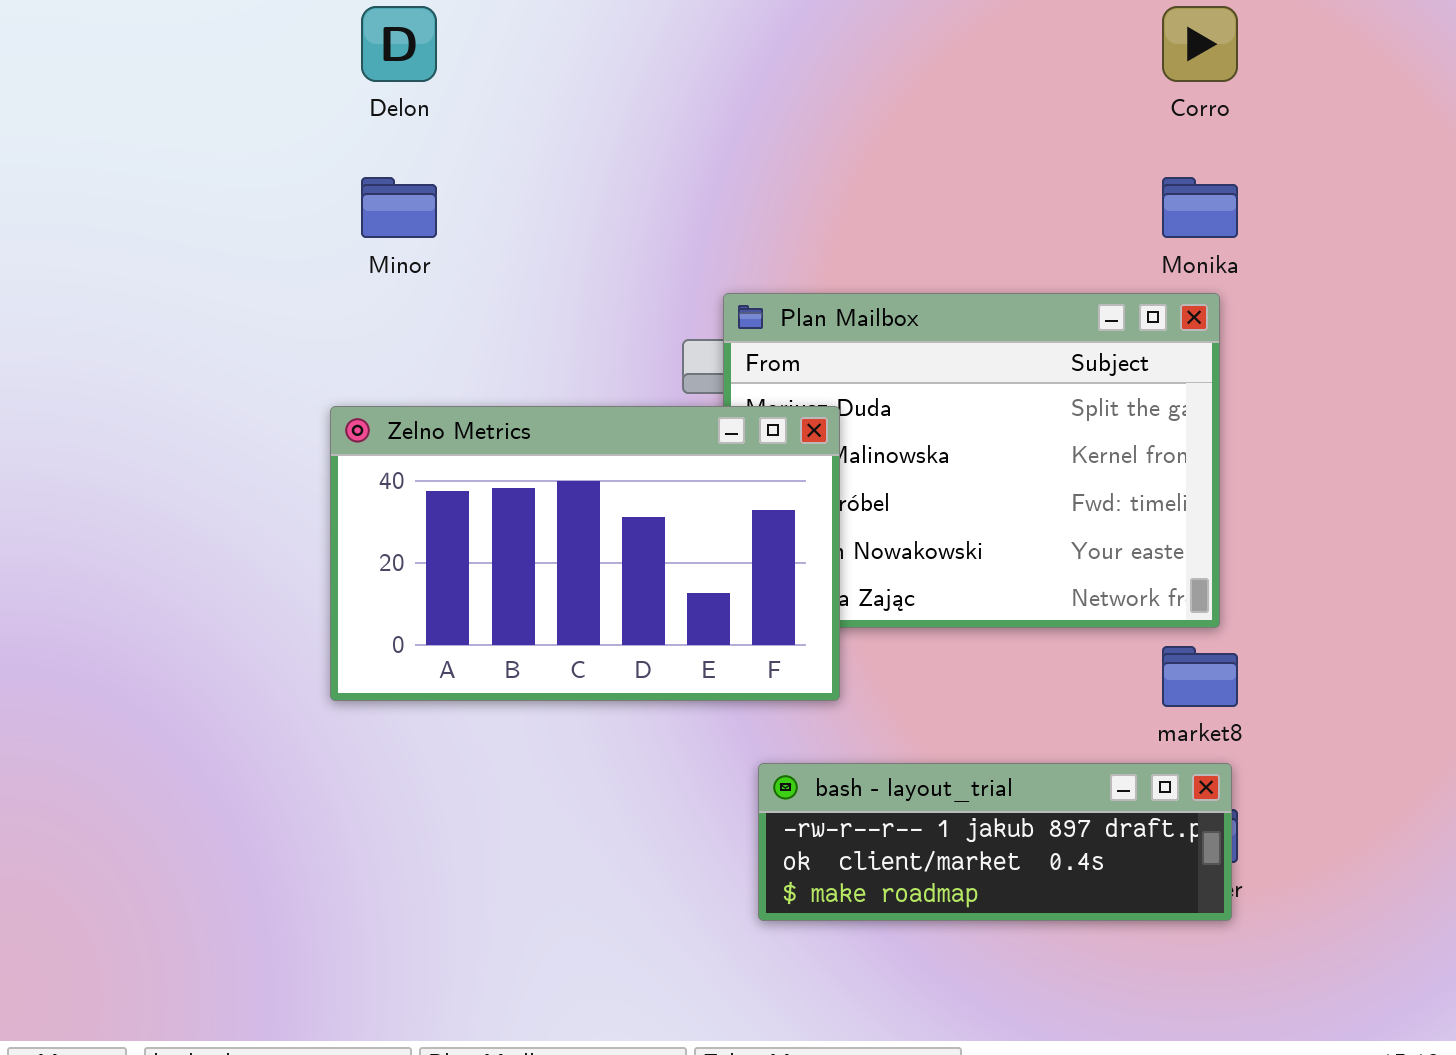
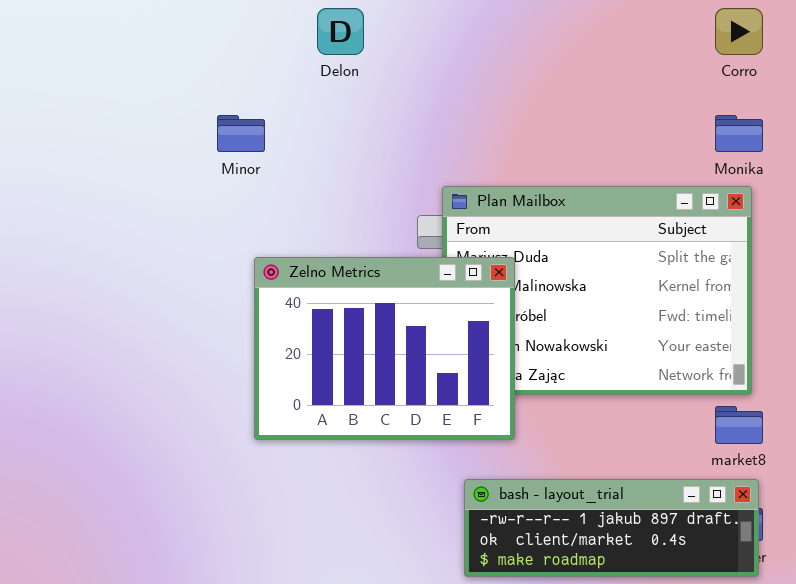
Delon: [361,6,437,82] -> [317,8,364,55], moved
Zelno Metrics: [330,406,840,701] -> [254,257,515,440], resized

